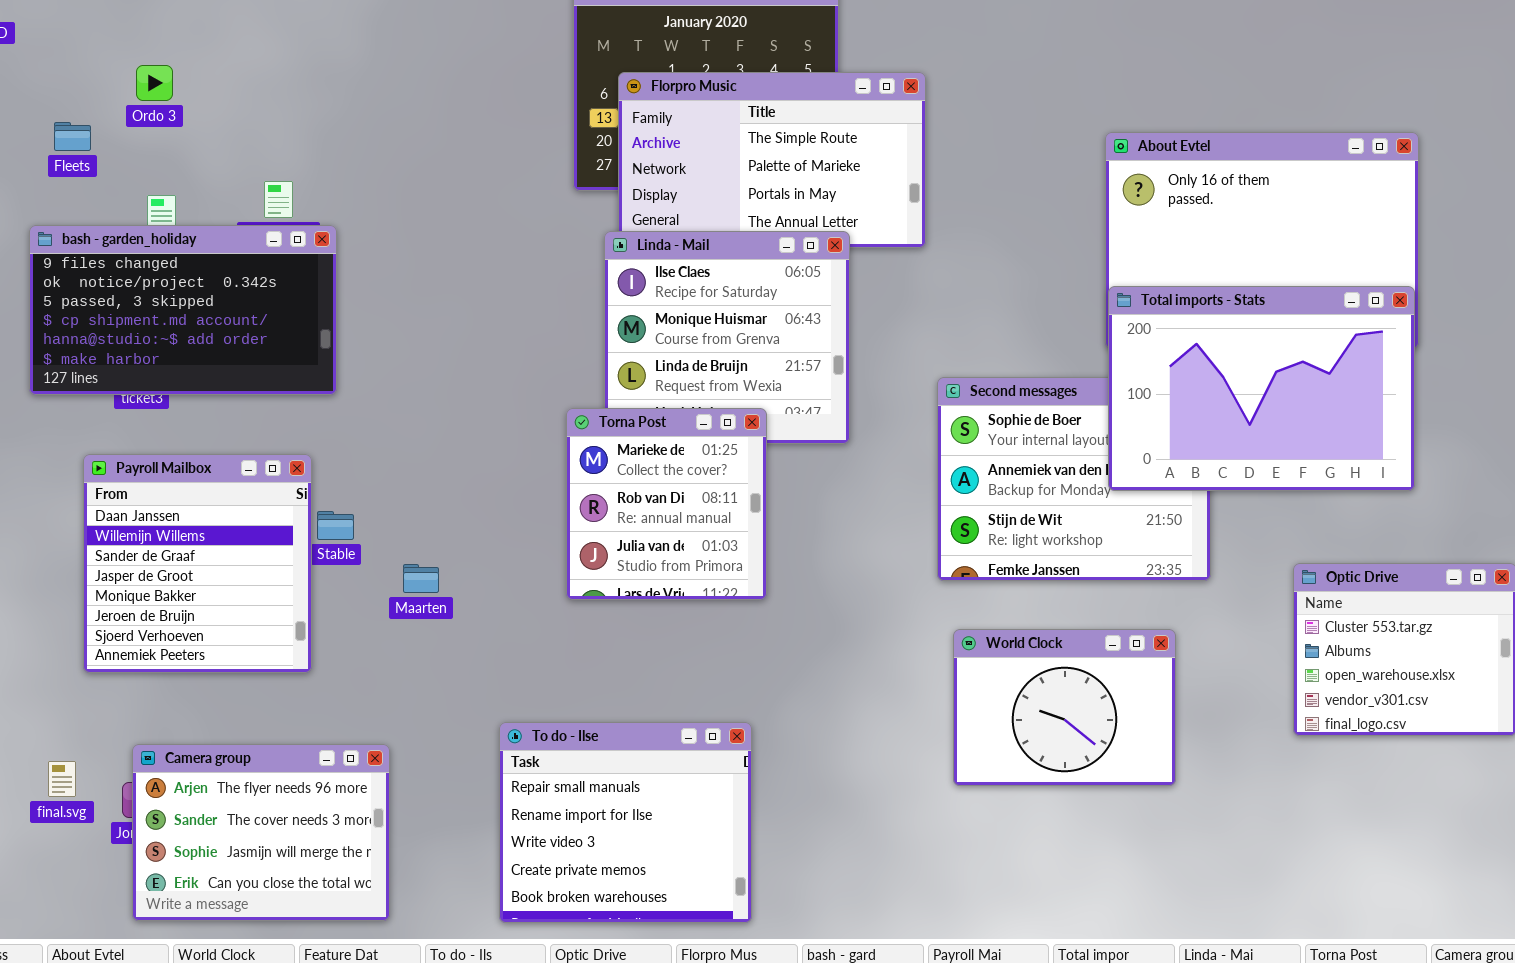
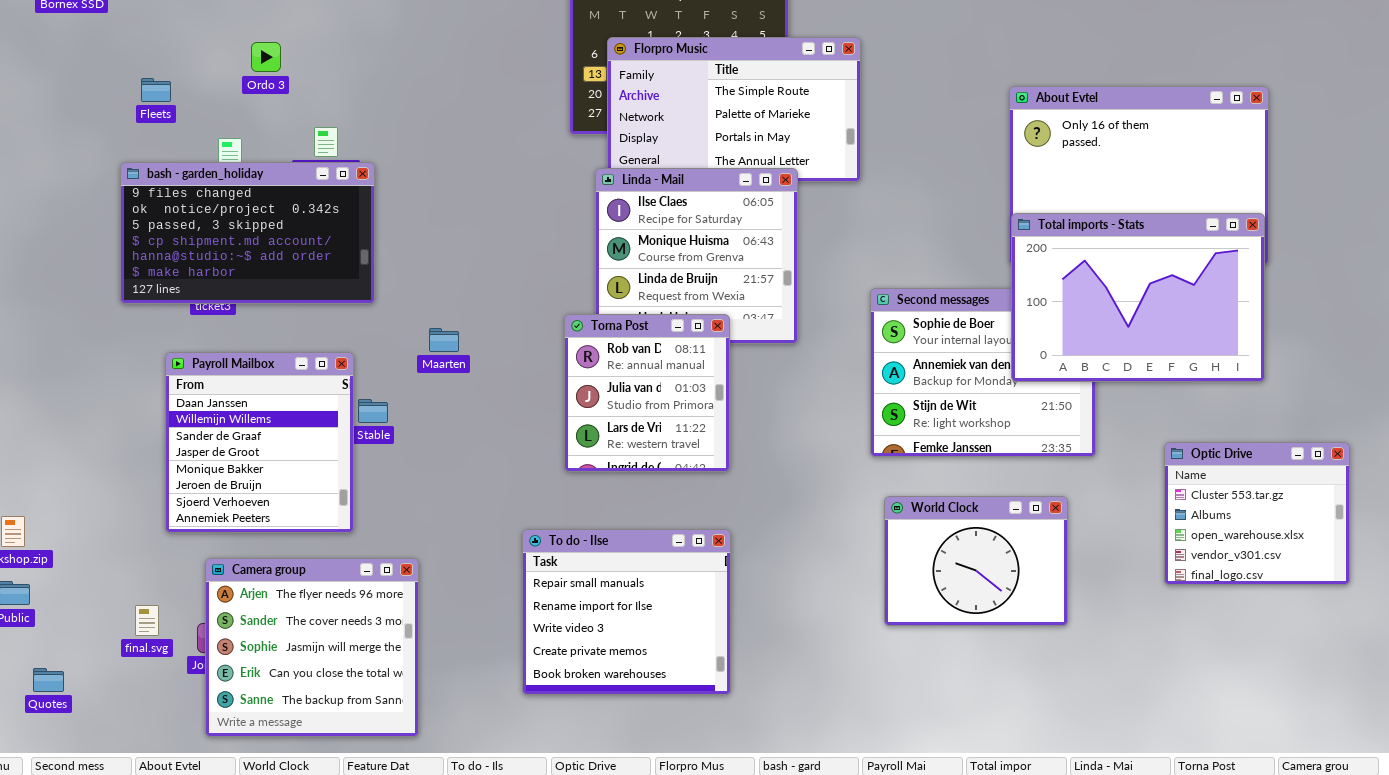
Ordo 3: [136,65,173,101] -> [251,42,281,72], moved
Torna Post: [566,408,767,600] -> [564,314,730,472], scrolled down 1 row
Maarten: [403,564,439,593] -> [429,328,459,352], moved
To do - Ilse: [499,722,752,923] -> [522,529,731,695], moved
Camera group: [132,744,390,921] -> [205,558,419,737], resized

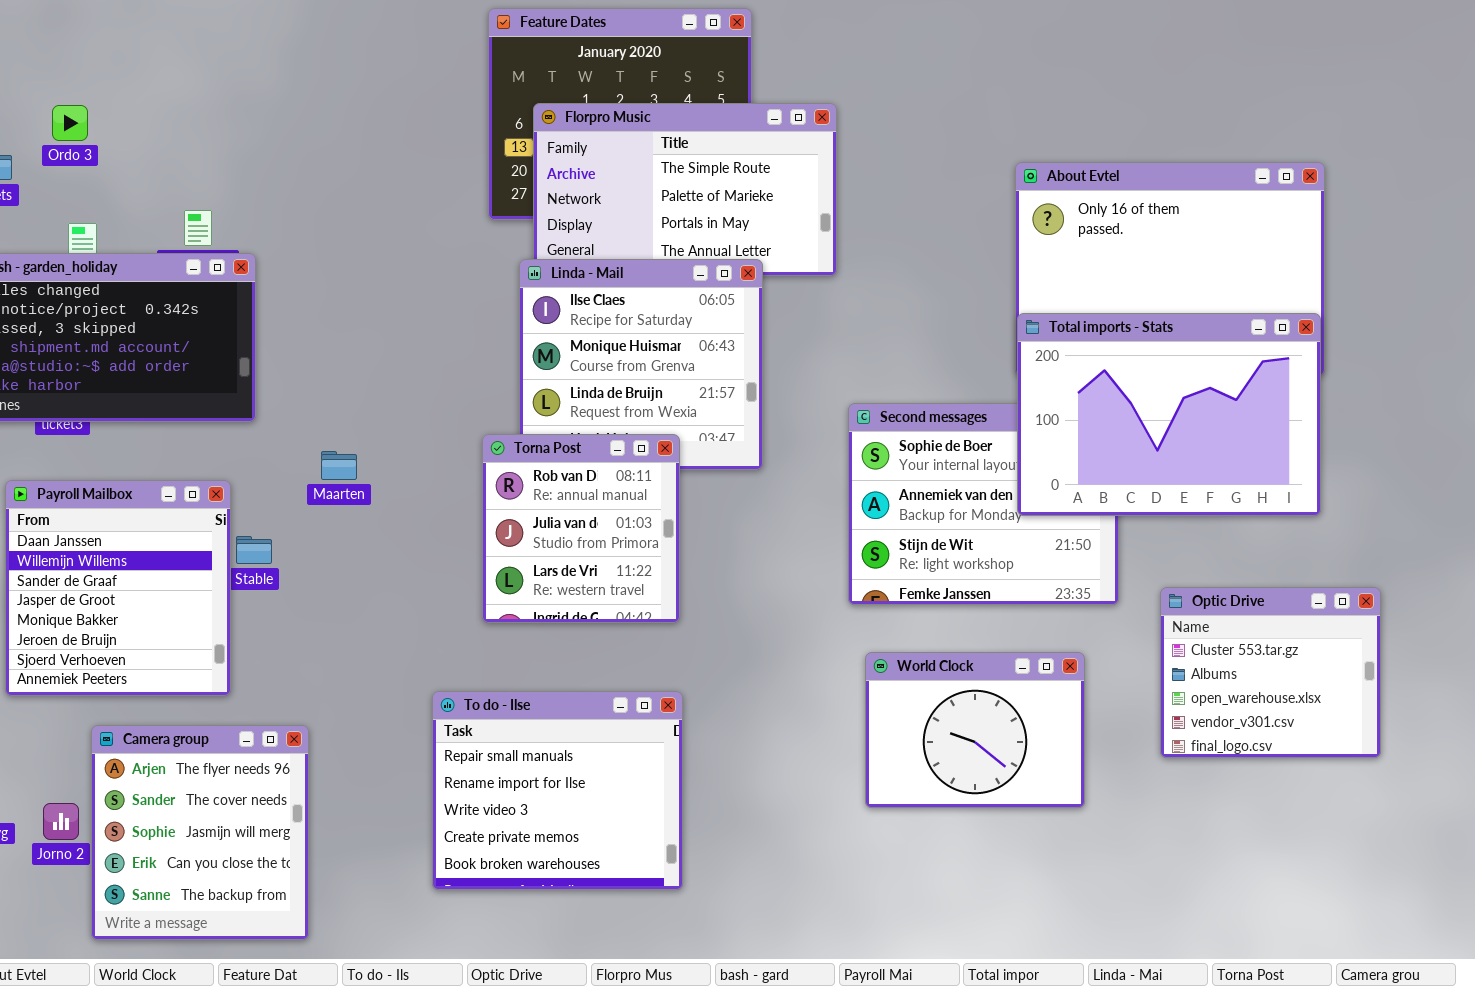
Ordo 3: [251,42,281,72] -> [52,105,88,141], moved
Optic Drive: [1164,442,1350,585] -> [1160,587,1381,758], moved
Camera group: [205,558,419,737] -> [91,725,309,940], resized

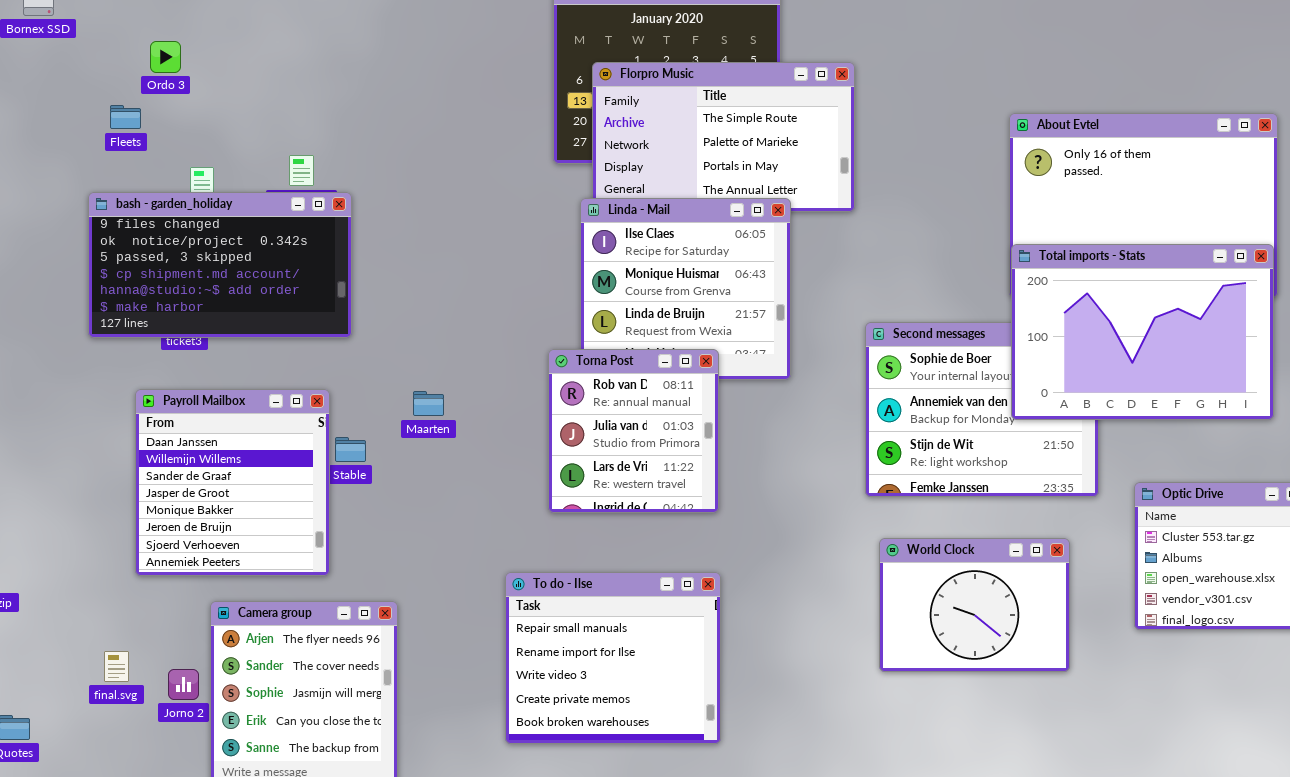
Ordo 3: [52,105,88,141] -> [150,41,181,73], moved
Maarten: [321,451,357,480] -> [413,391,444,416], moved

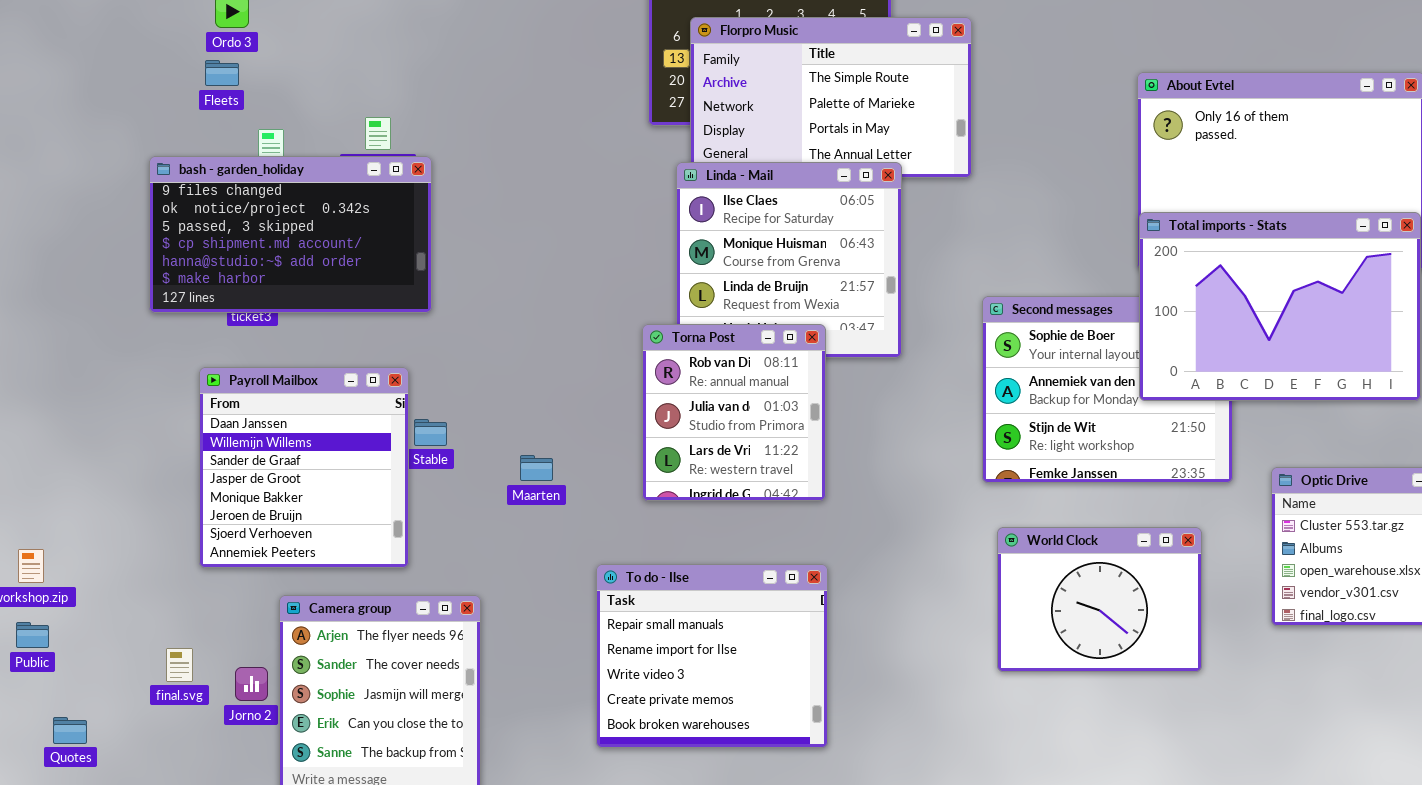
Fleets: [110,105,141,129] -> [205,60,239,86], moved
Maarten: [413,391,444,416] -> [520,455,553,481], moved

